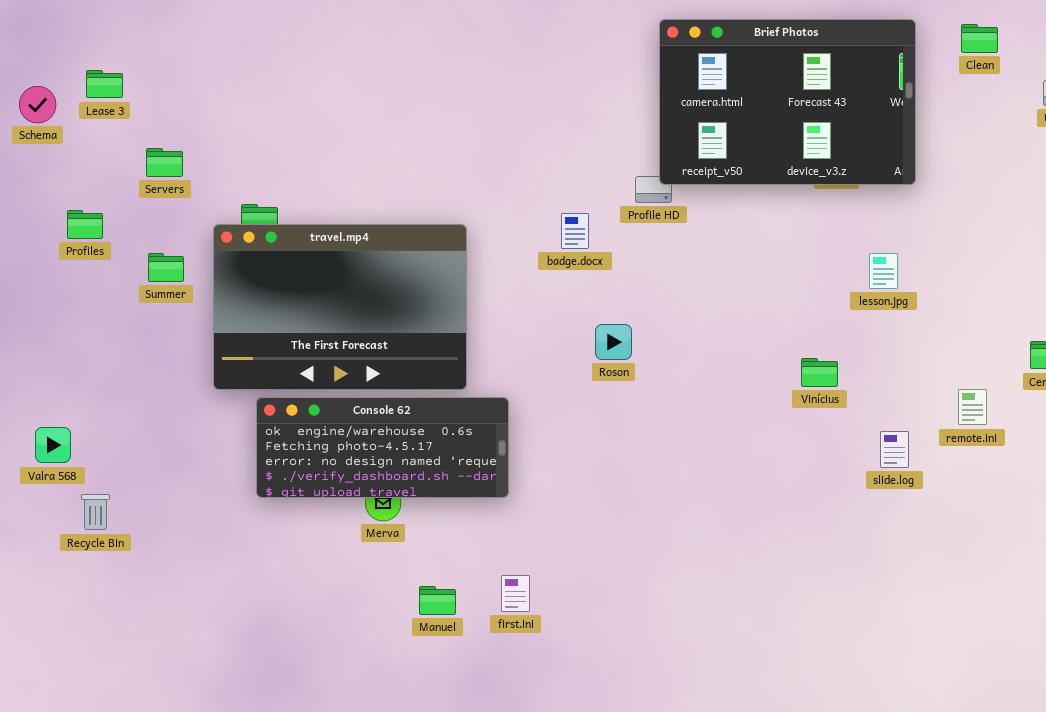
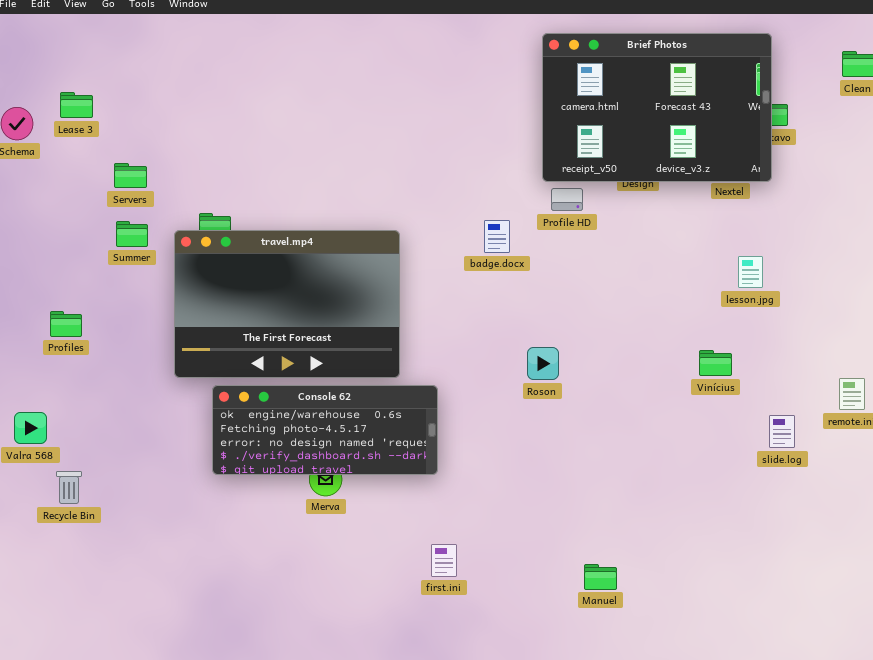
Brief Photos: [659,19,916,185] -> [542,33,772,182], moved
Profiles: [67,210,103,239] -> [50,311,82,337], moved
lesson.jpg: [869,253,898,289] -> [738,256,763,288], moved
Summer: [148,253,184,282] -> [116,221,148,247], moved
Roson: [595,324,632,360] -> [527,347,559,380], moved
Manuel: [419,586,456,615] -> [584,564,617,590], moved

